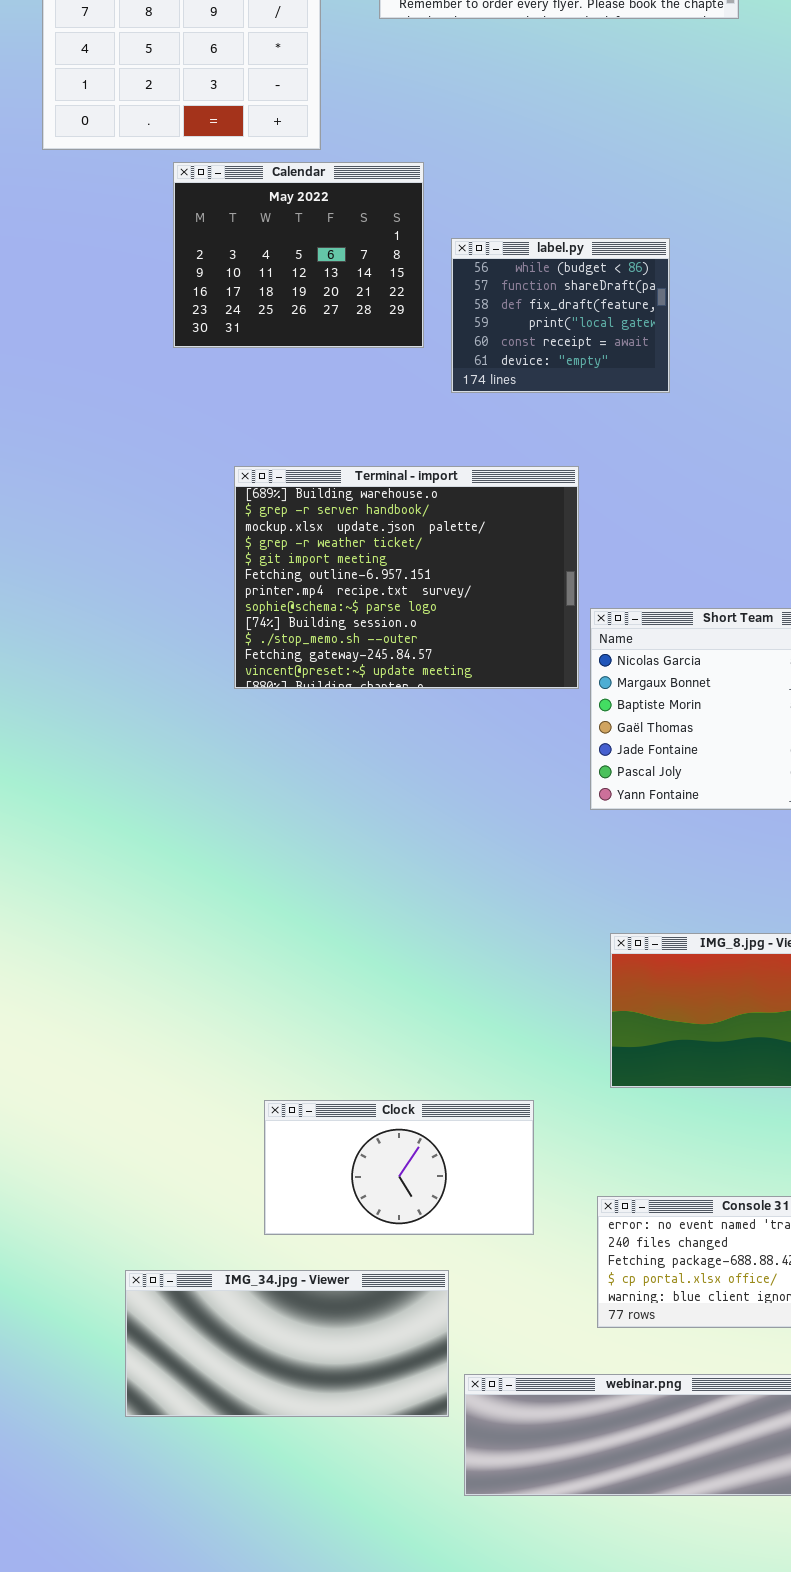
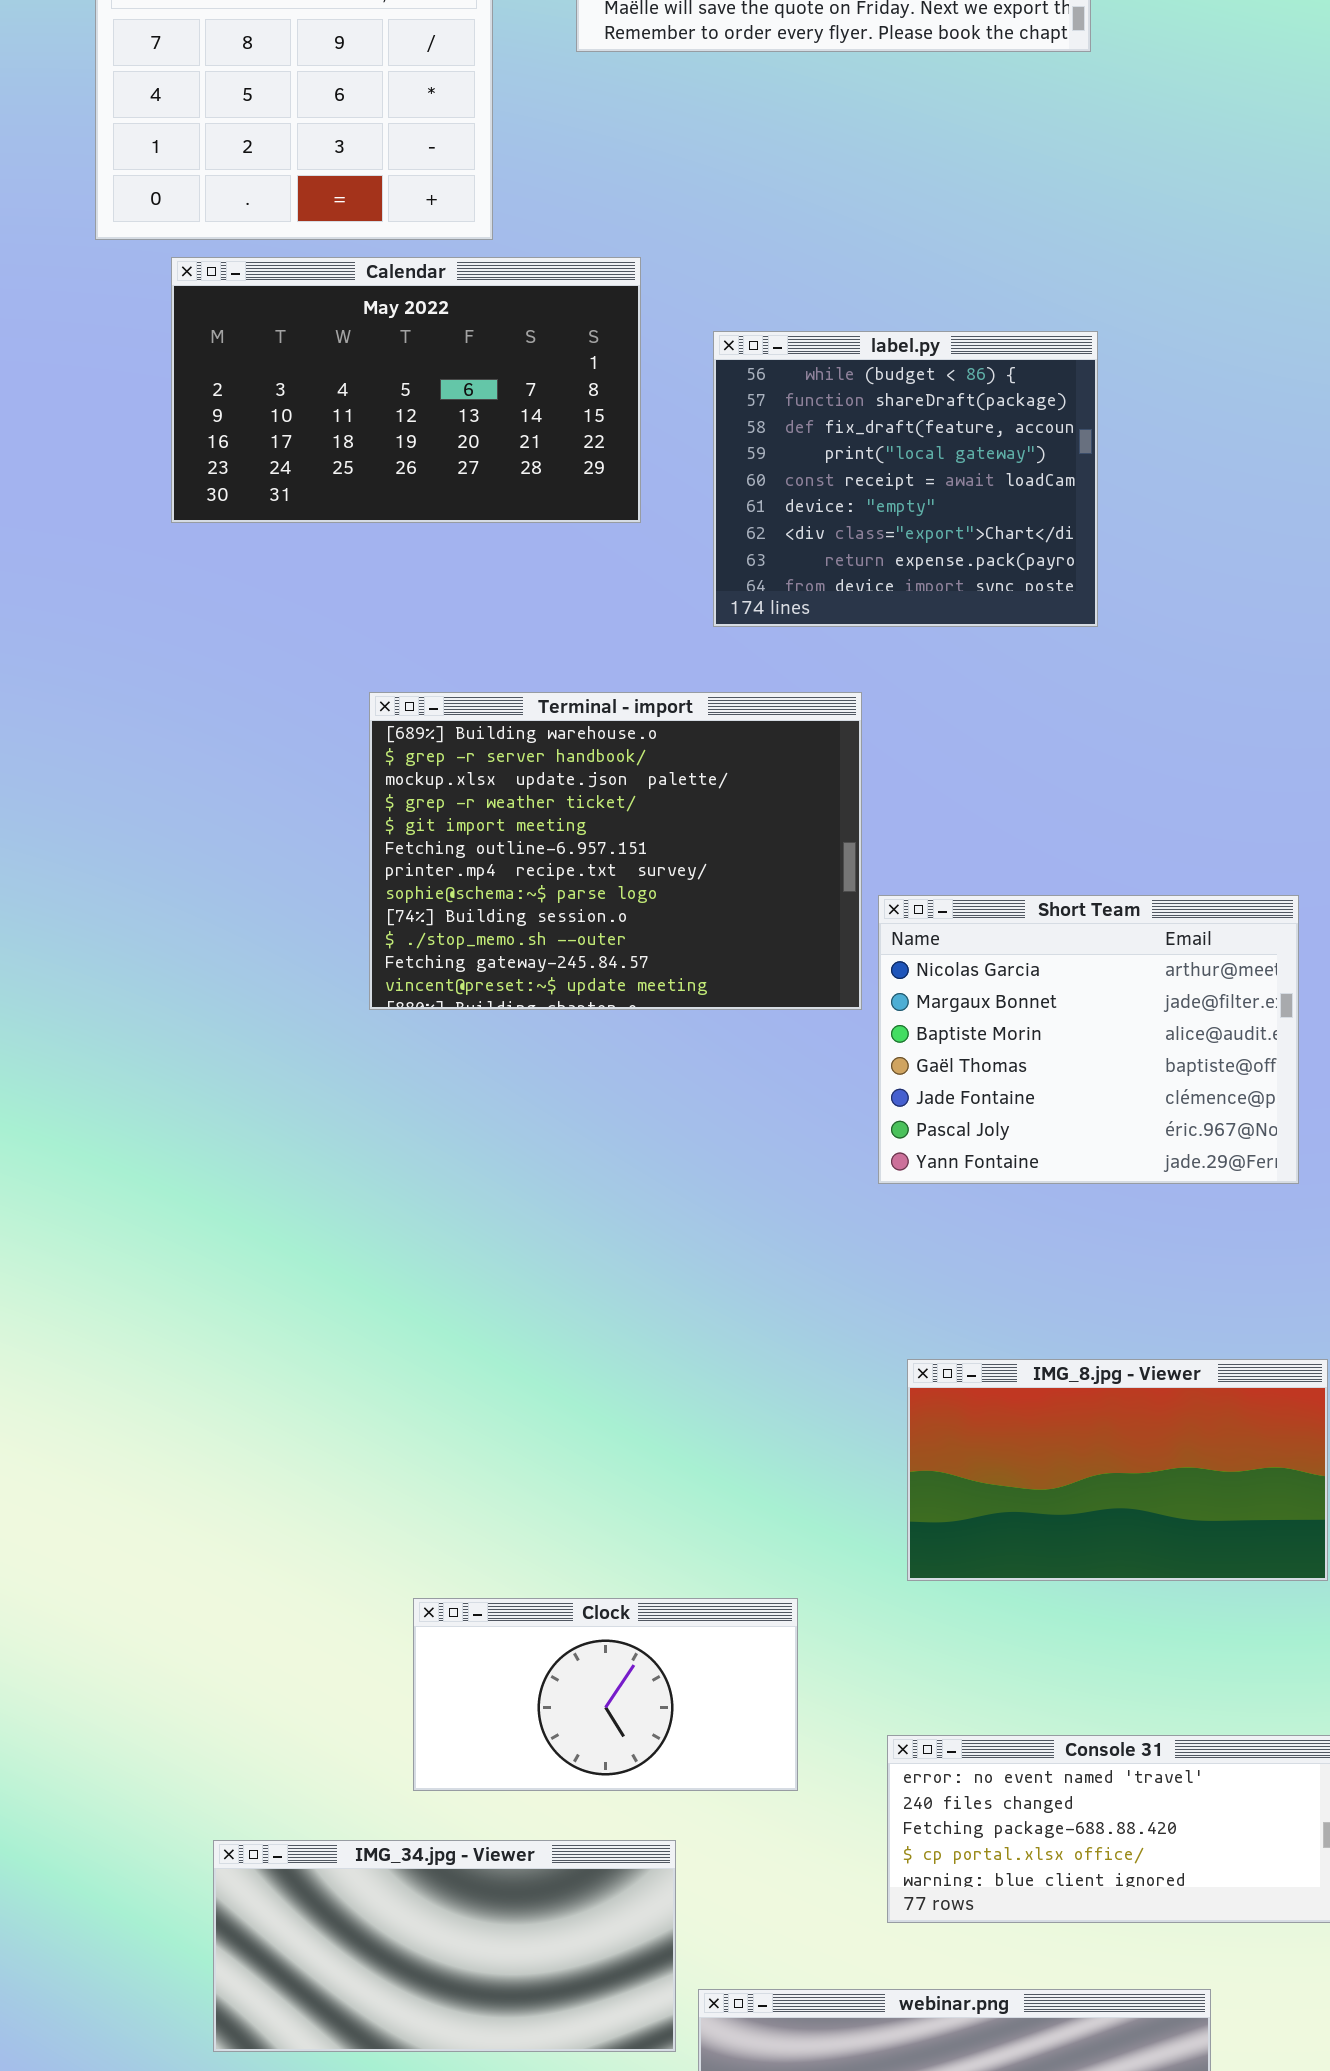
Calendar: [173,162,424,348] -> [171,257,641,523], resized
label.py: [451,238,670,393] -> [713,331,1098,627], moved, resized

